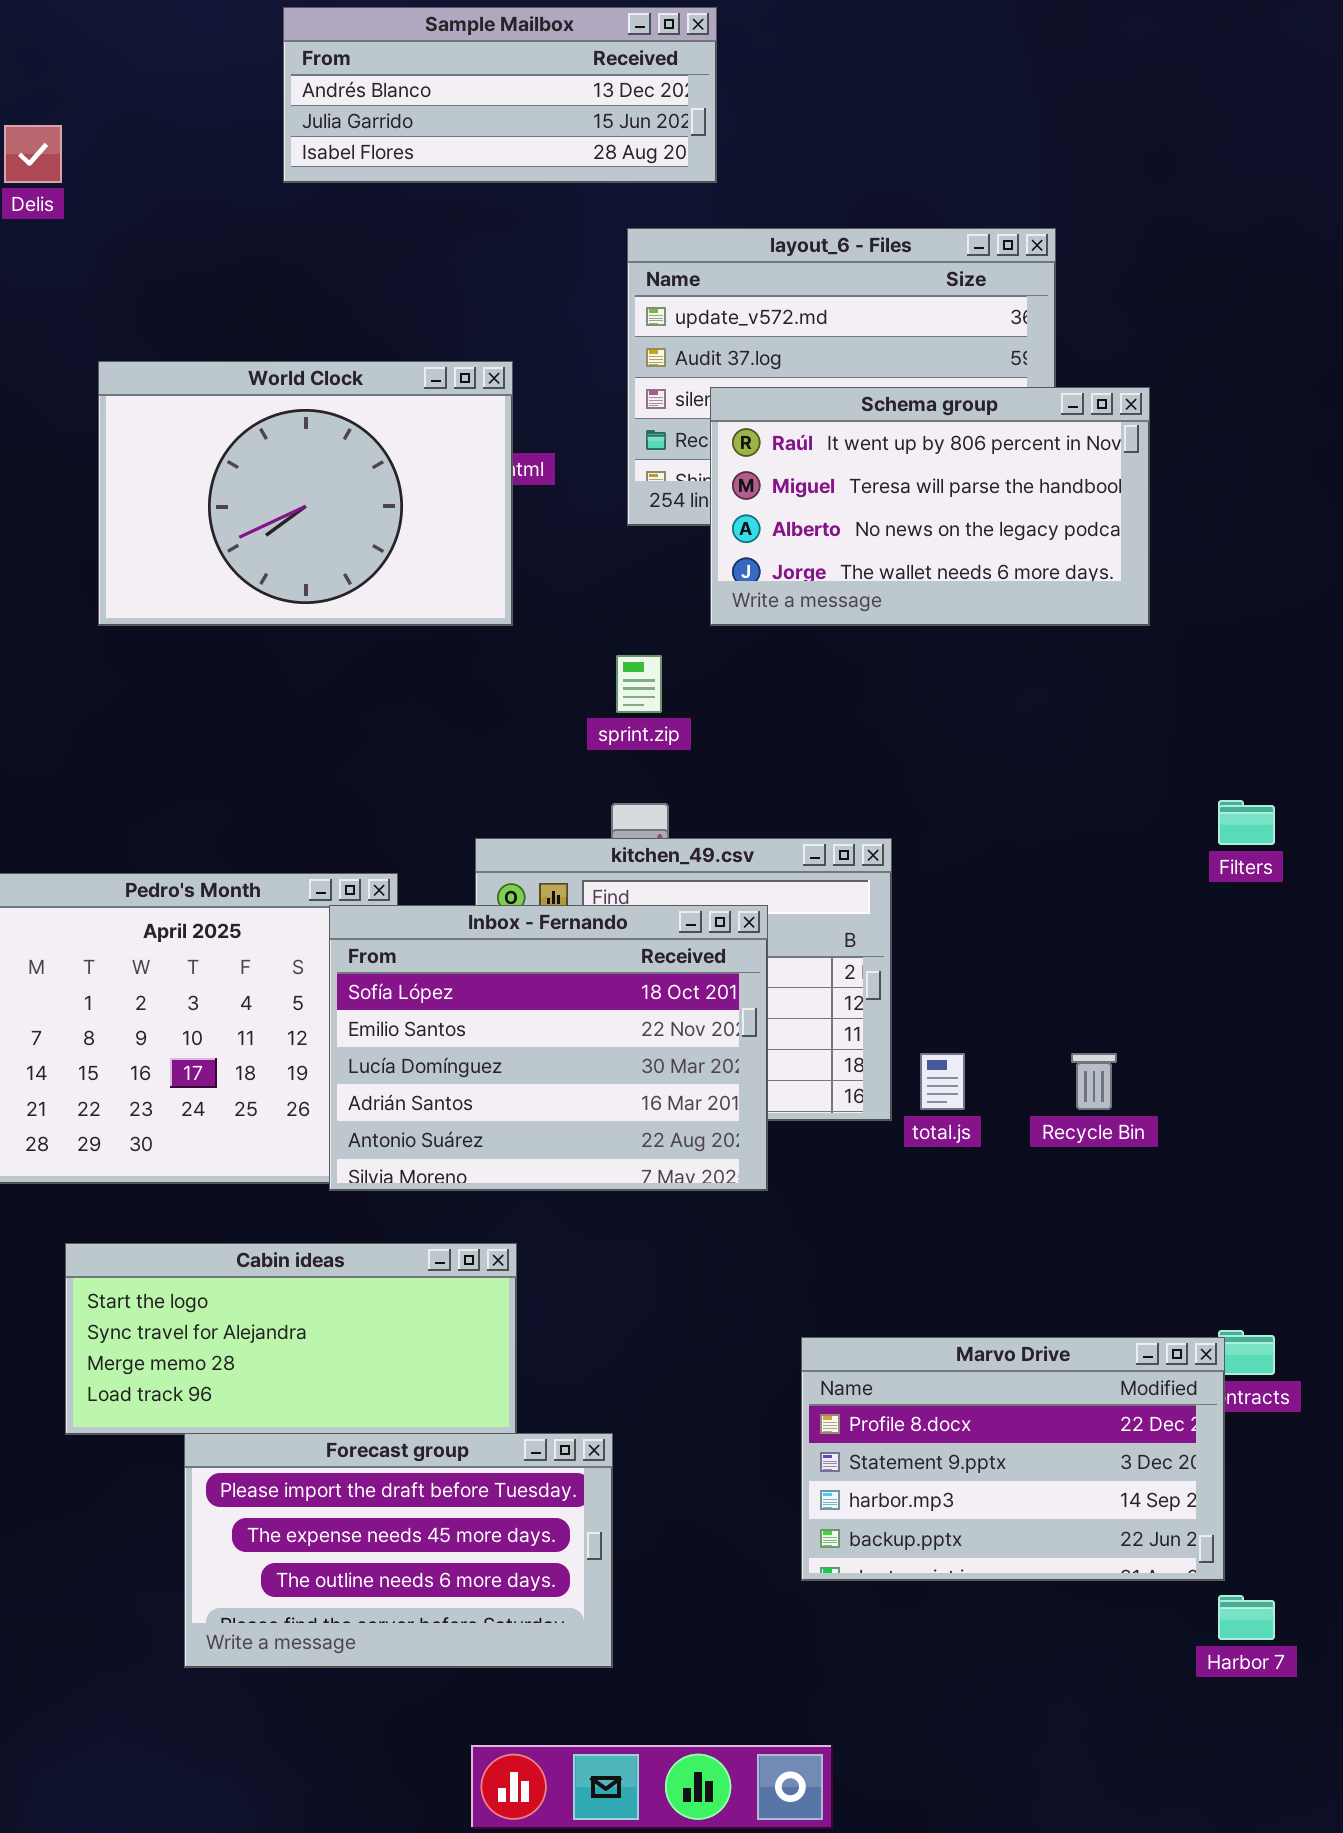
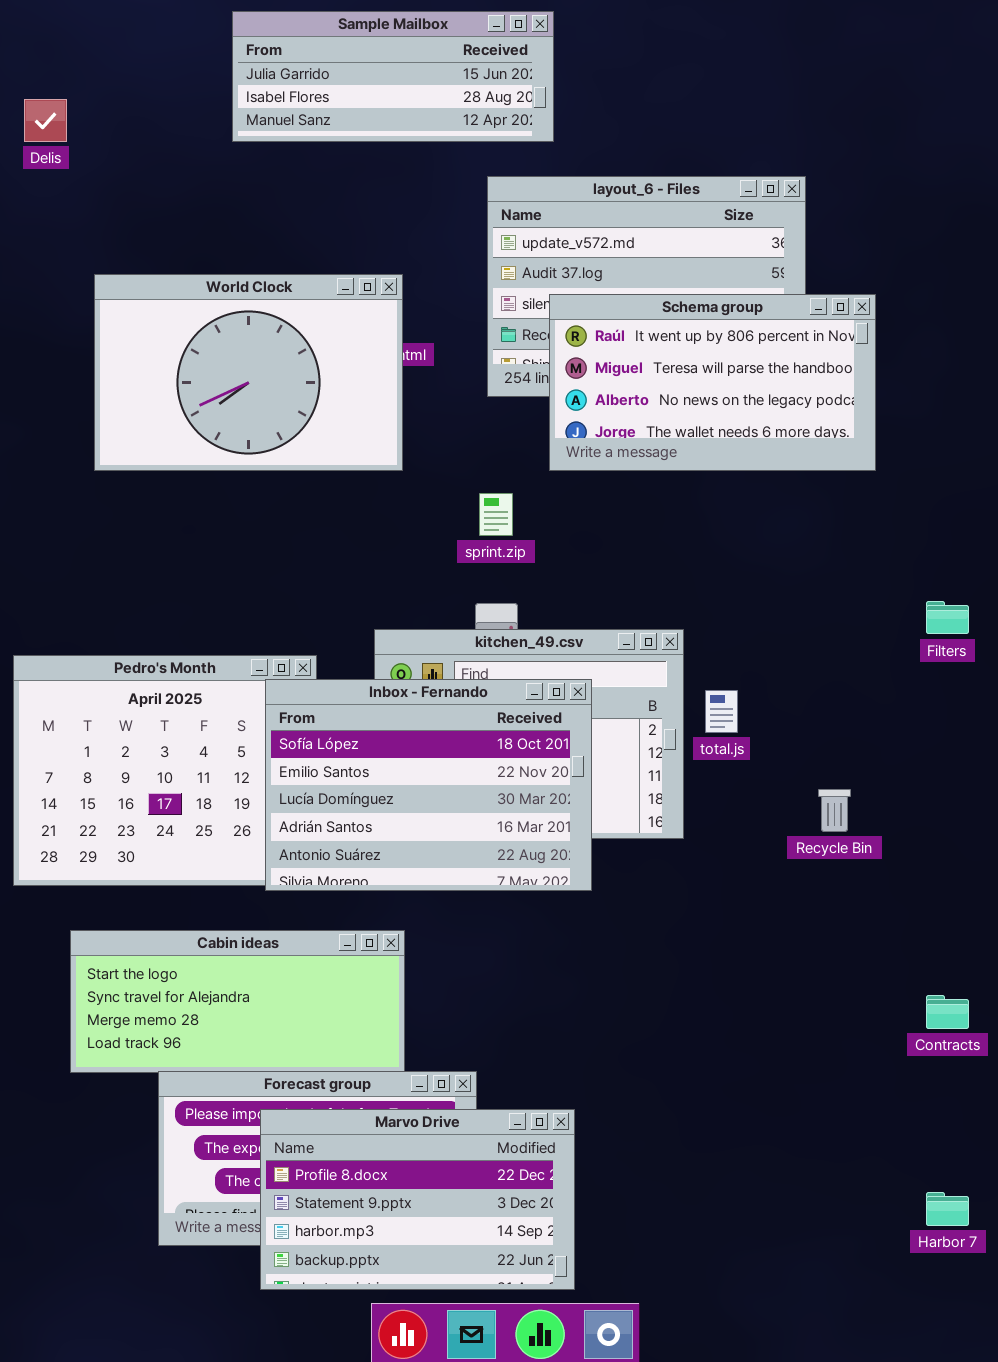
Sample Mailbox: [283,7,717,183] -> [232,11,554,142], scrolled down 1 row
total.js: [920,1053,965,1110] -> [705,690,738,733], moved
Marvo Drive: [801,1337,1225,1581] -> [260,1109,575,1290], moved

